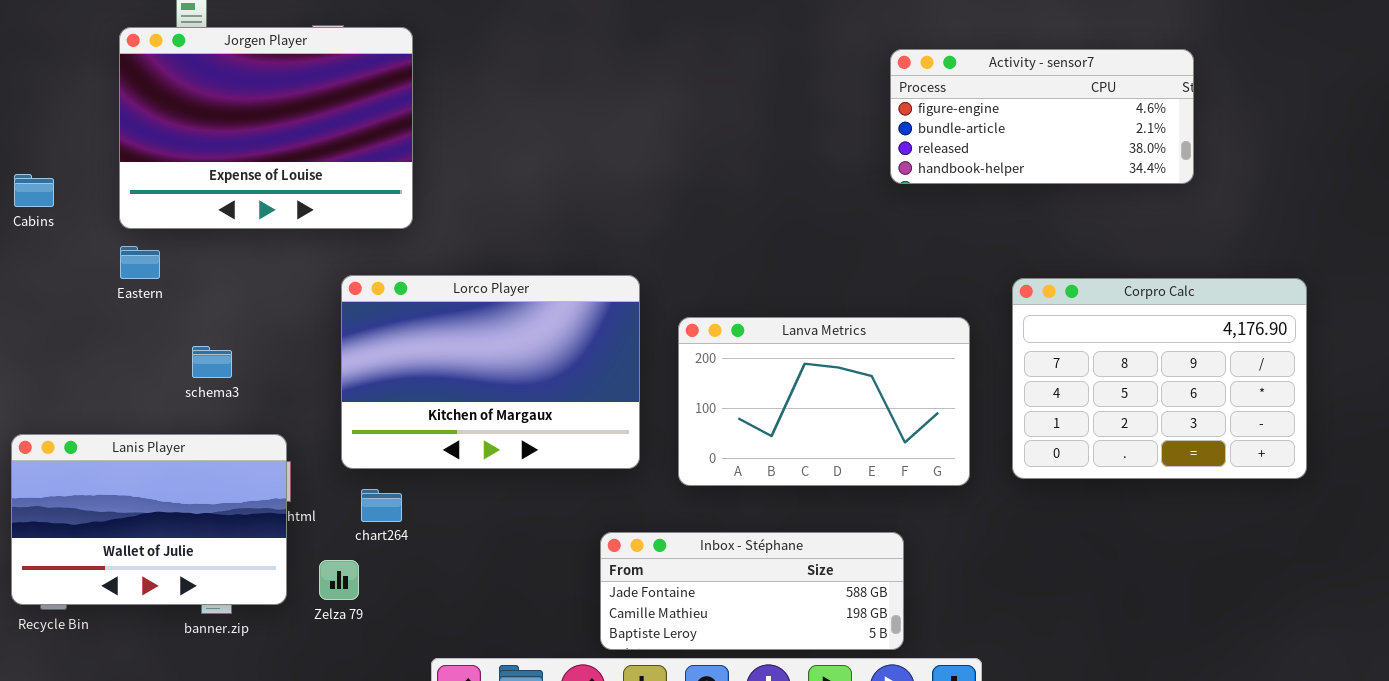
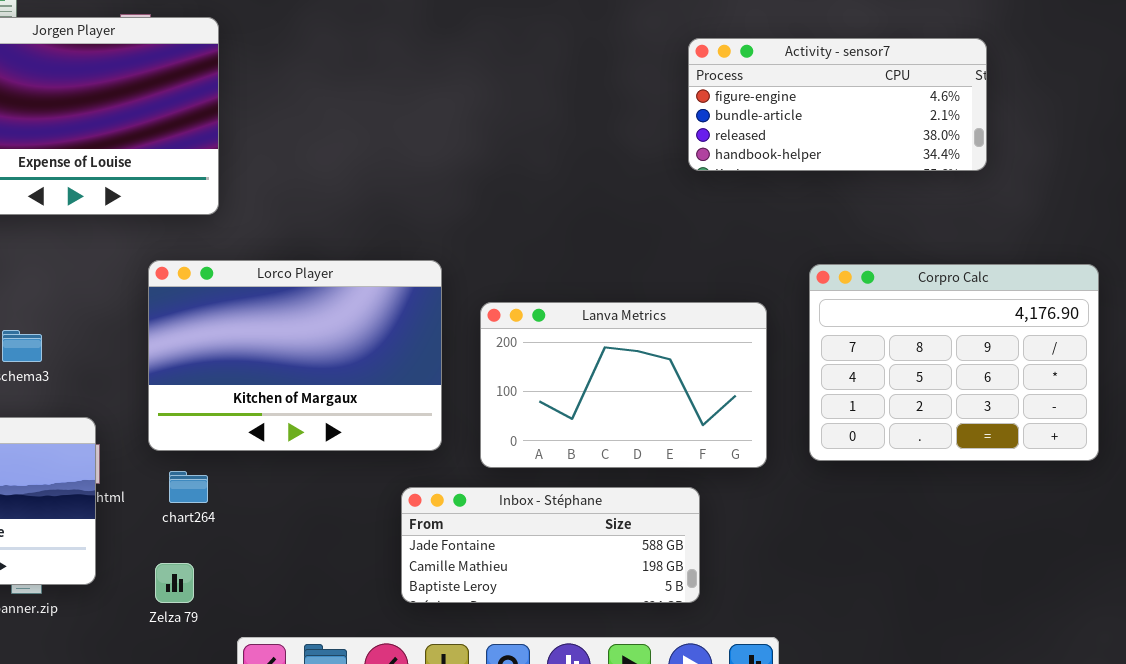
Inbox - Stéphane: [600,532,904,650] -> [401,487,700,603], moved
Zelza 79: [319,560,359,600] -> [155,563,194,603], moved

